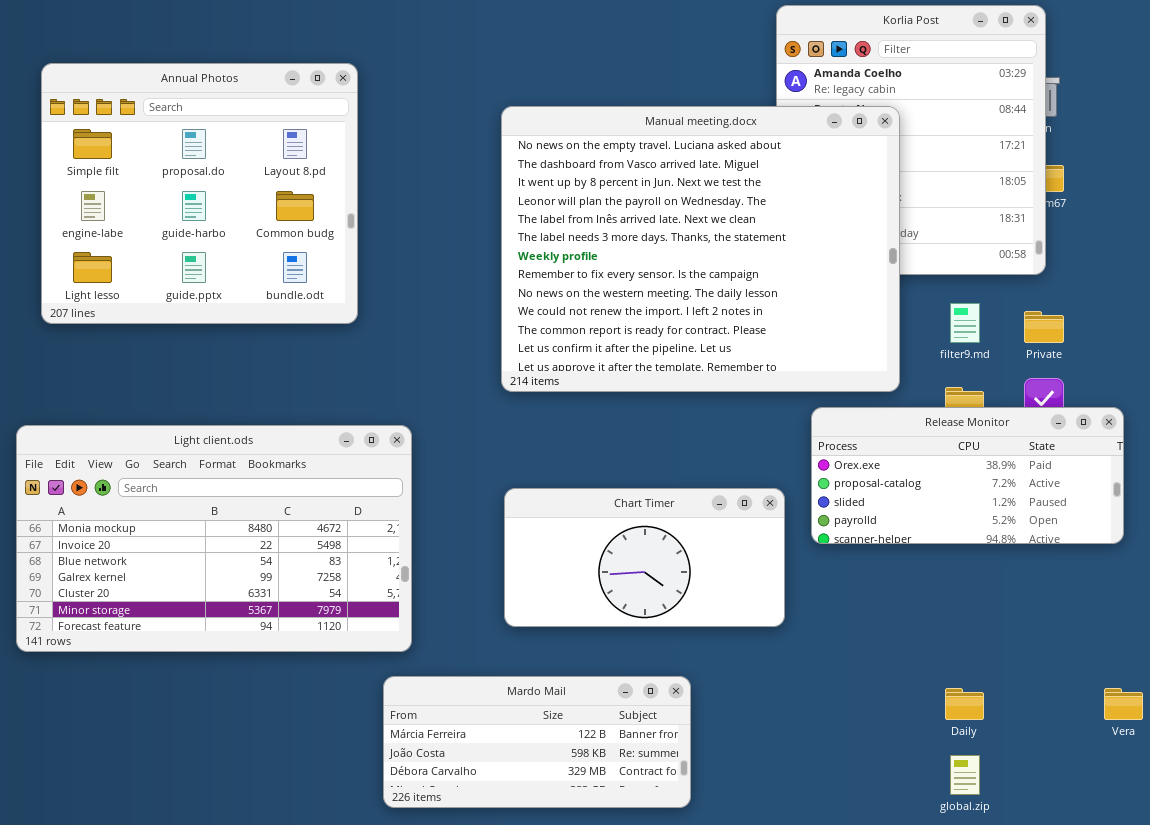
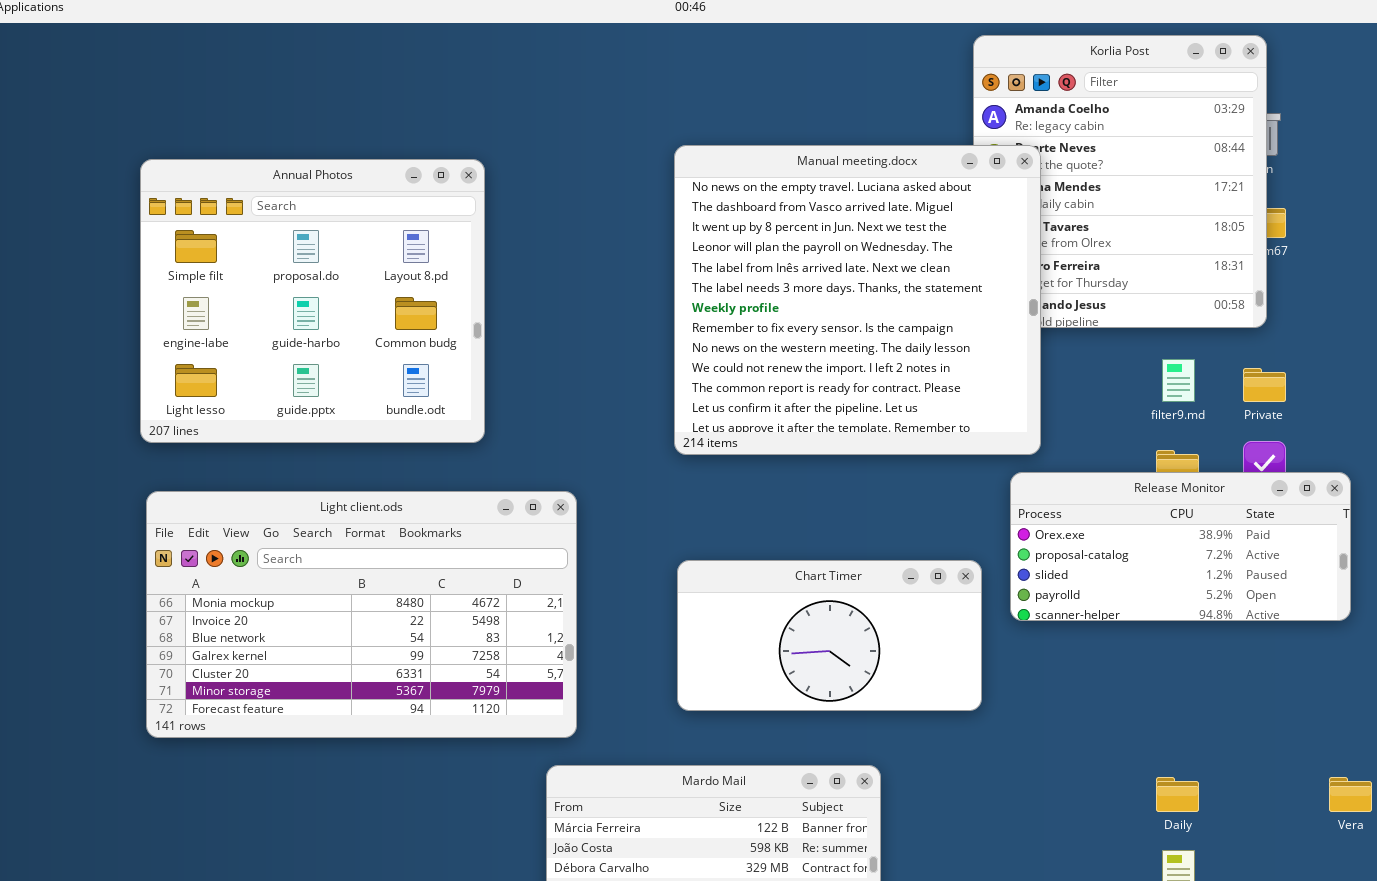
Annual Photos: [41,63,358,324] -> [140,159,485,443], moved
Manual meeting.docx: [501,106,900,392] -> [674,145,1041,455], resized

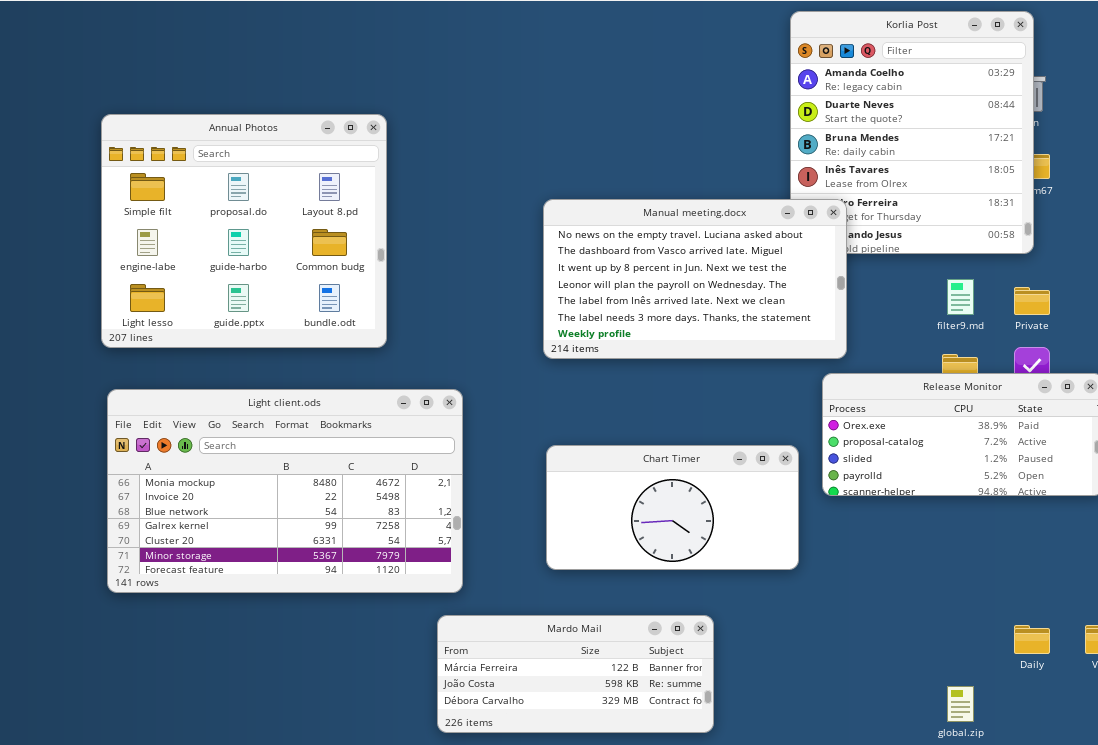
Manual meeting.docx: [674,145,1041,455] -> [543,199,847,359], resized
Daily: [1156,777,1199,812] -> [1014,625,1050,654], moved

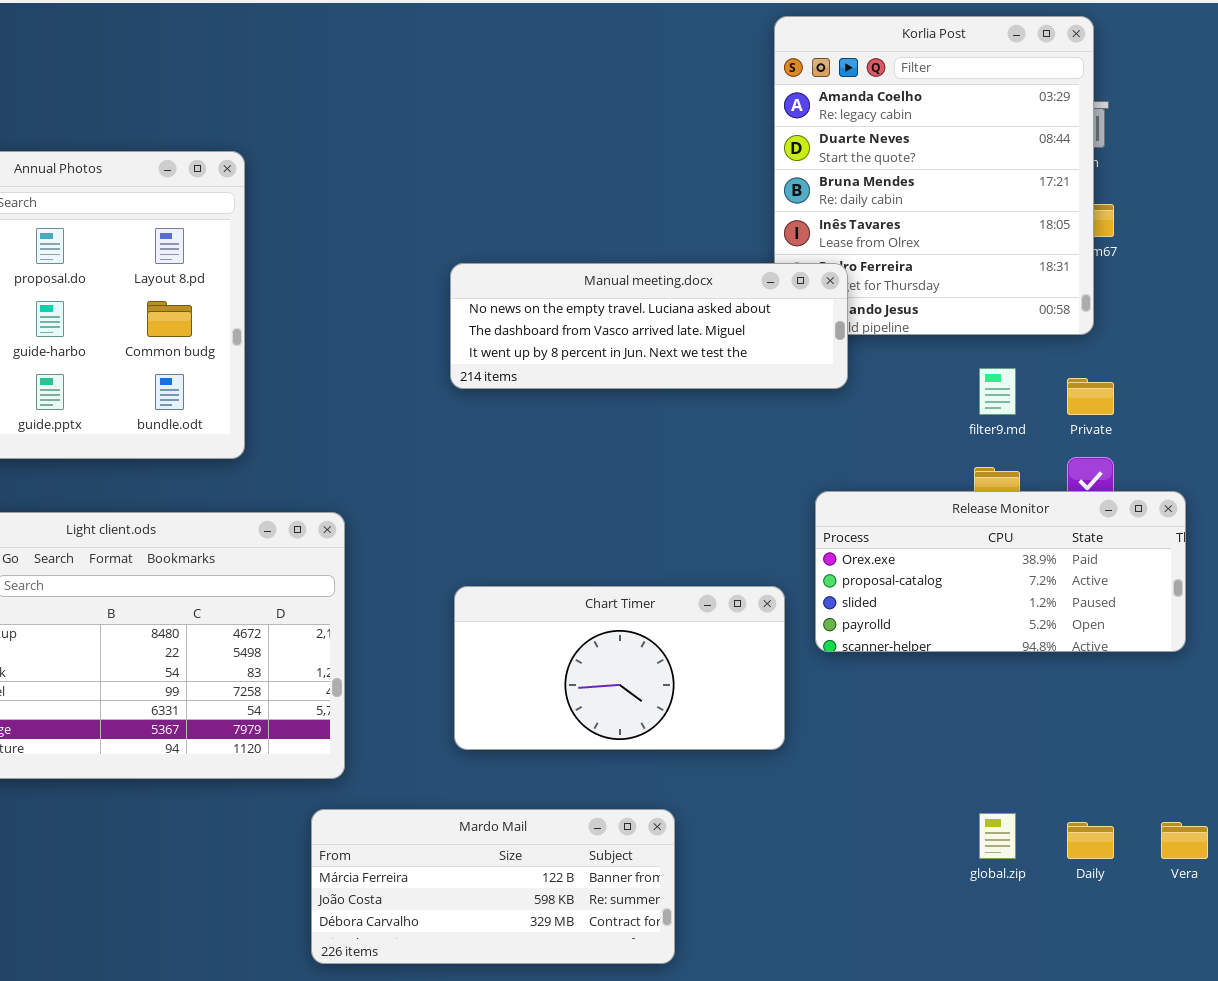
Manual meeting.docx: [543,199,847,359] -> [450,263,848,389], resized
global.zip: [947,686,974,722] -> [979,813,1016,859], moved

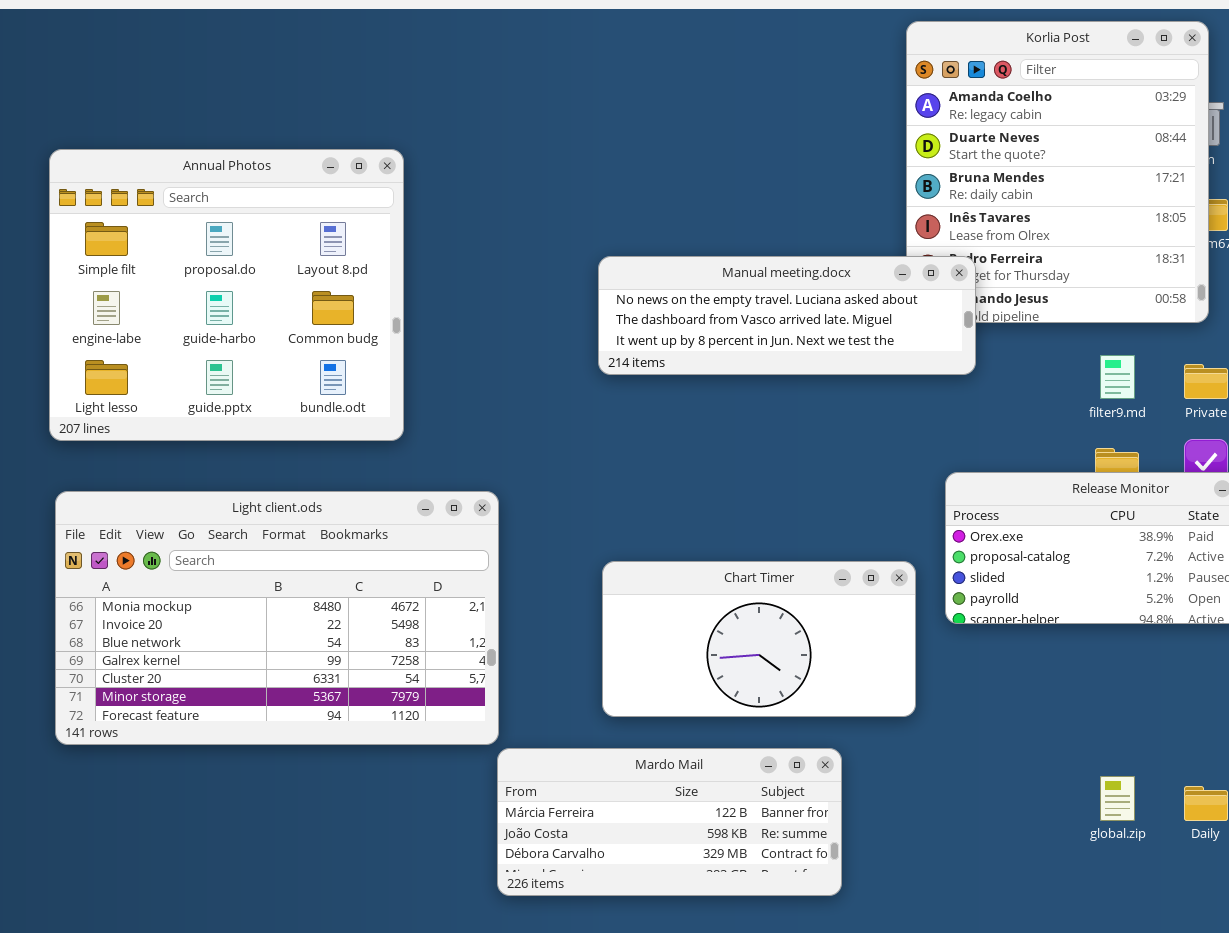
Mardo Mail: [311,809,675,964] -> [497,748,842,896], moved

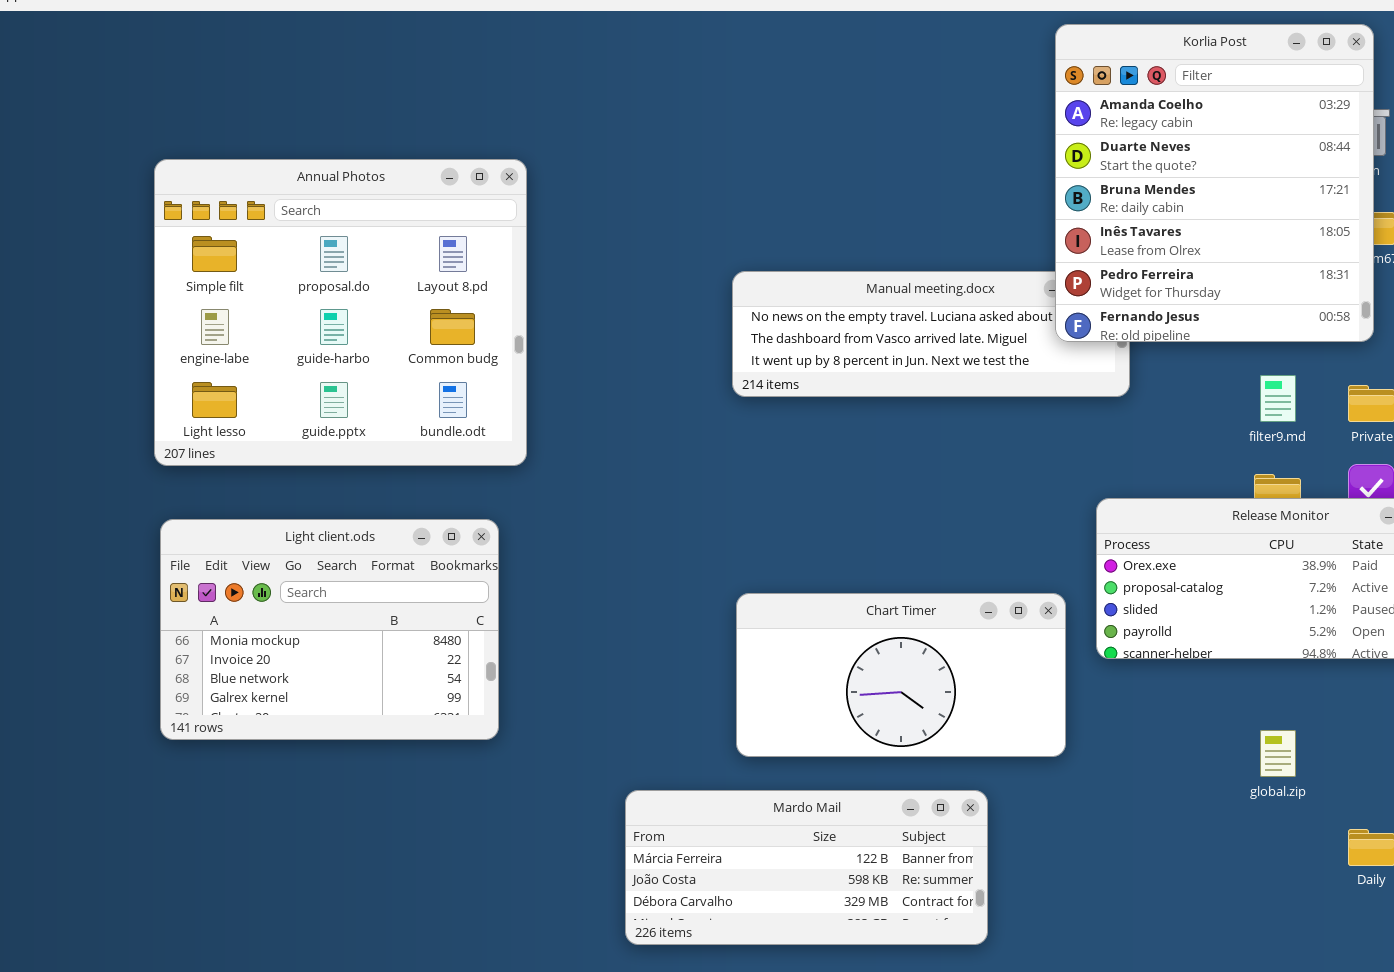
Korlia Post: [906,21,1209,323] -> [1055,24,1374,342], raised
Light client.ods: [55,491,499,745] -> [160,519,499,740], resized
global.zip: [1100,776,1135,821] -> [1260,730,1296,777], moved

